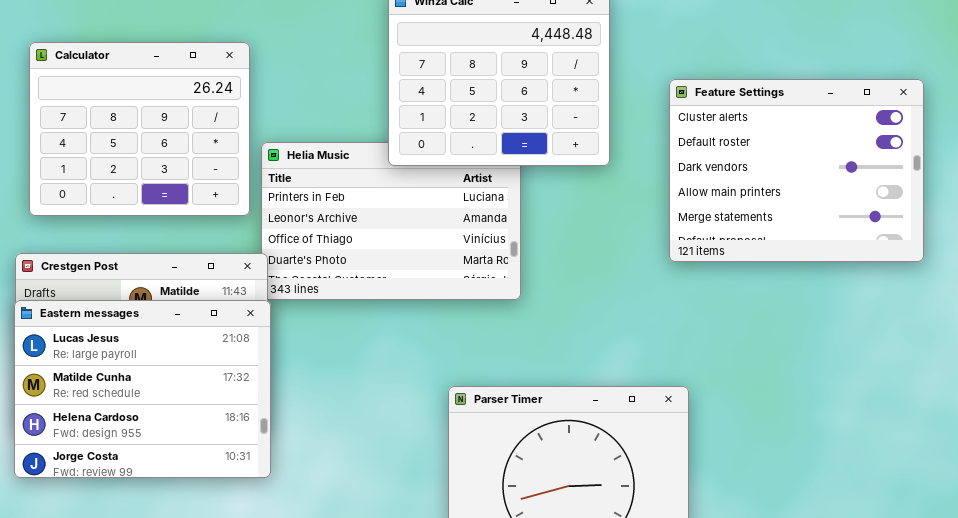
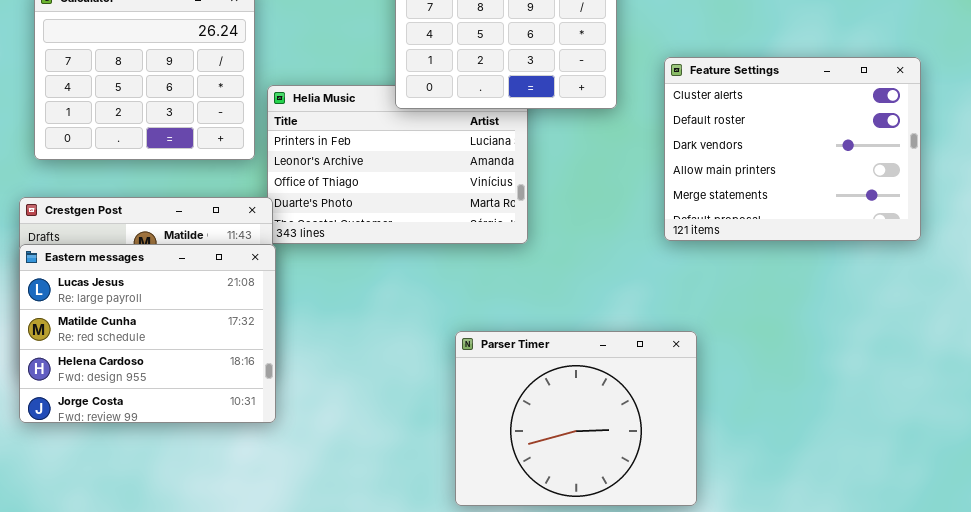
Feature Settings: [669,79,924,262] -> [664,57,921,241], moved

